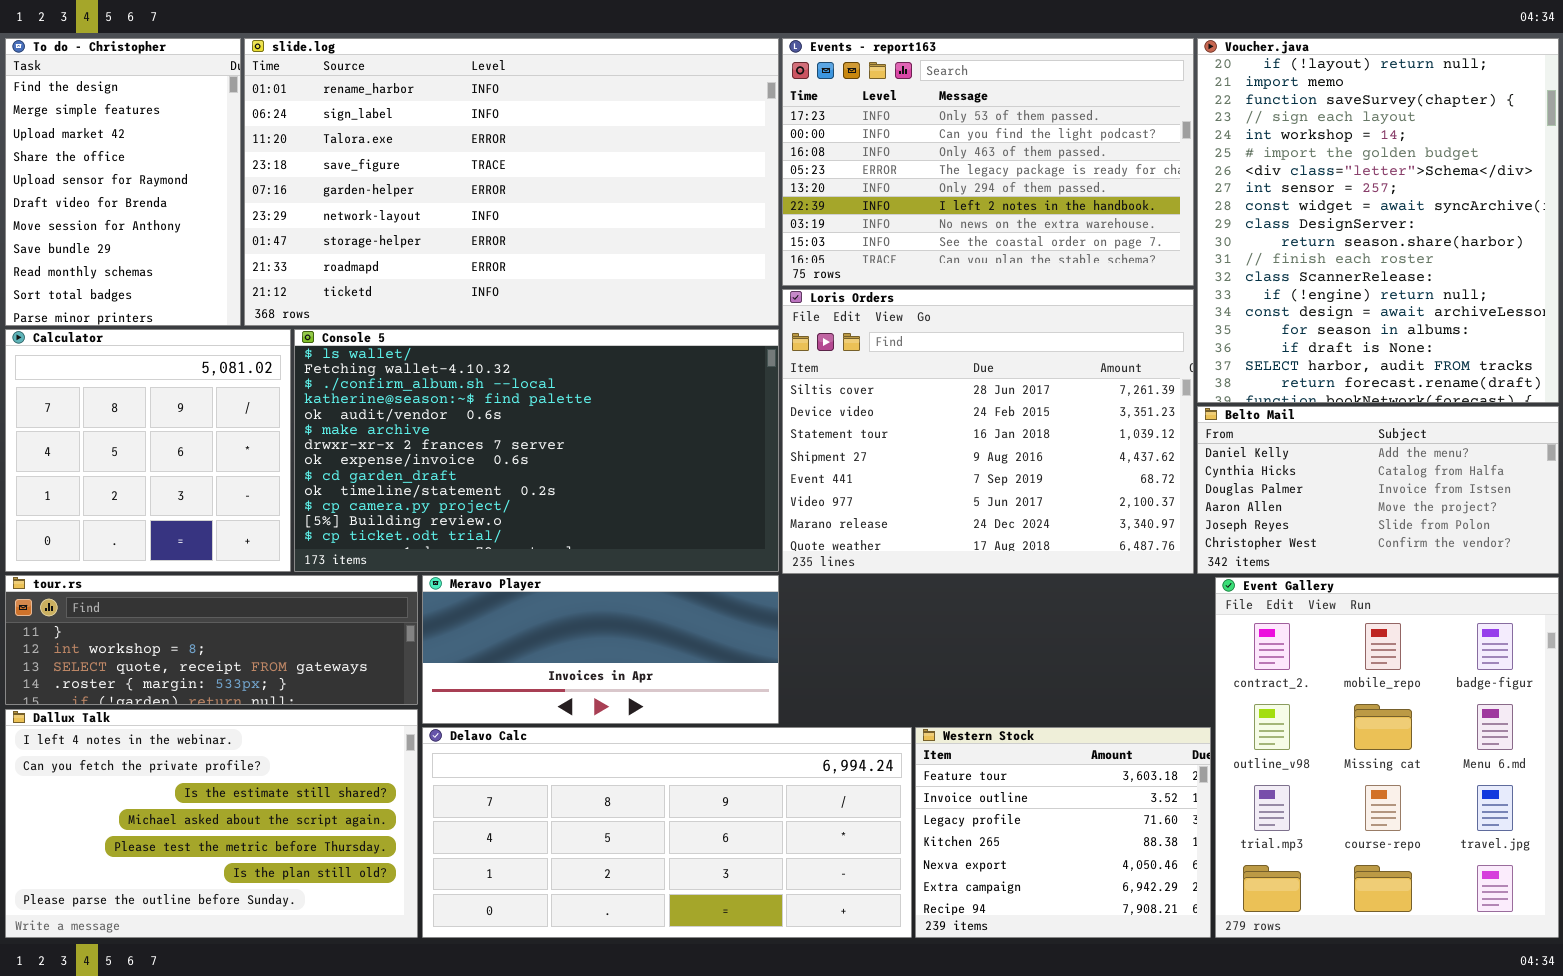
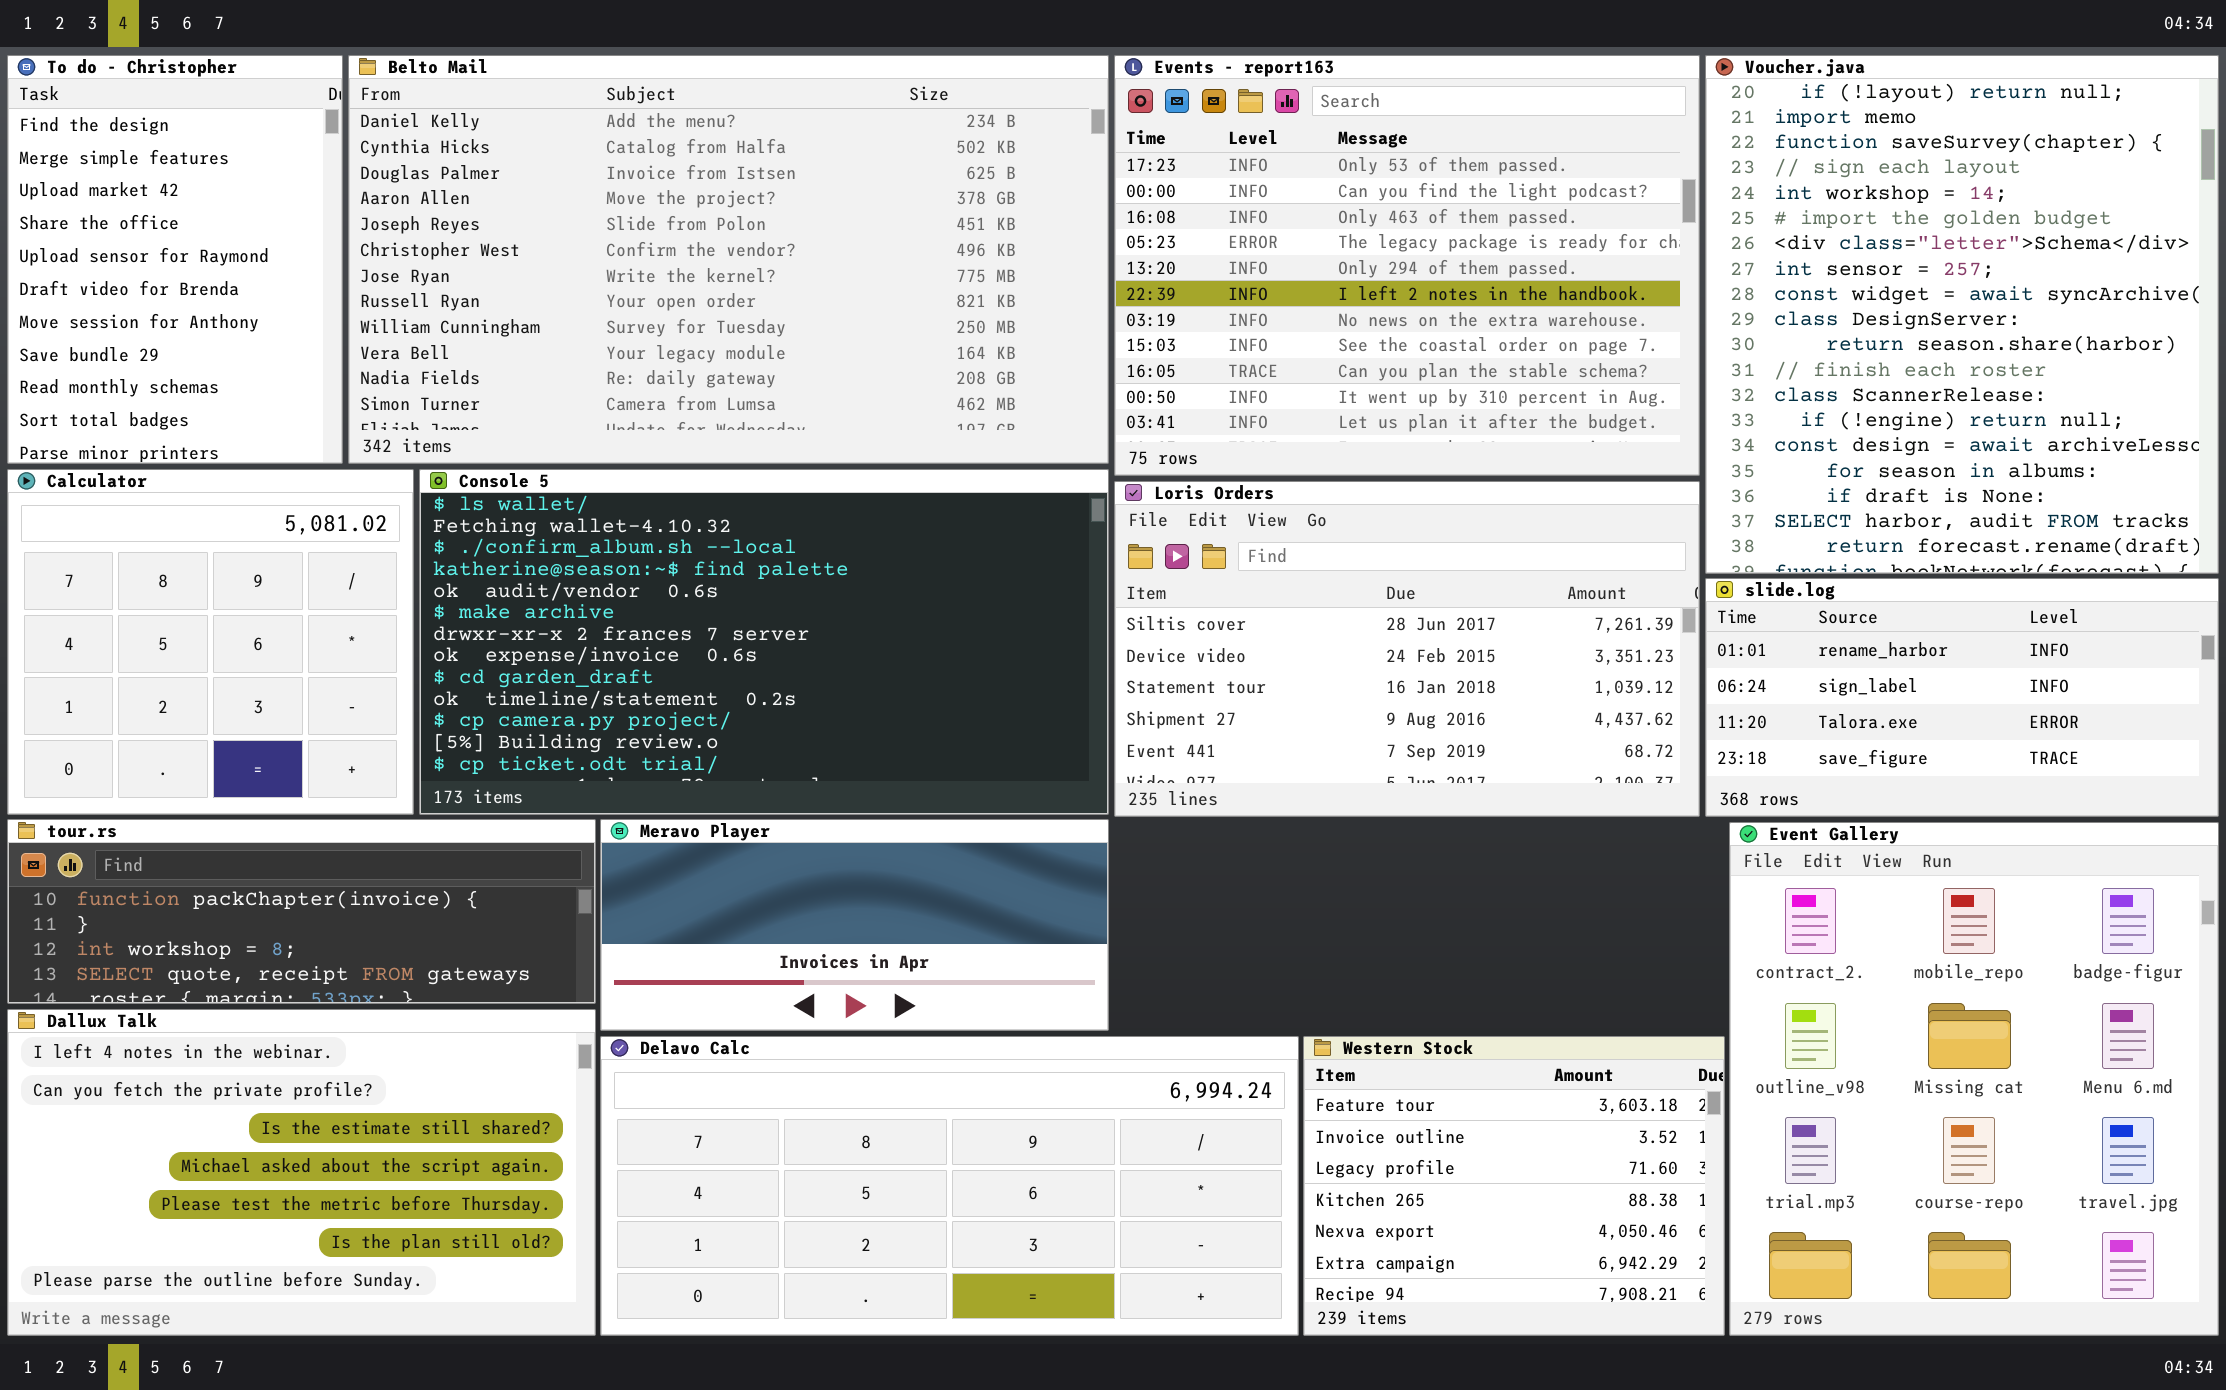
slide.log: [244,38,779,326] -> [1705,578,2219,817], moved, resized
Events - report163: [782,38,1194,286] -> [1114,55,1700,476], resized
Loris Orders: [782,289,1194,574] -> [1114,481,1700,817], resized
Belto Mail: [1197,406,1559,574] -> [348,55,1109,464], moved, resized
tour.rs: [5,575,418,705] -> [7,819,596,1004], scrolled up 1 row

